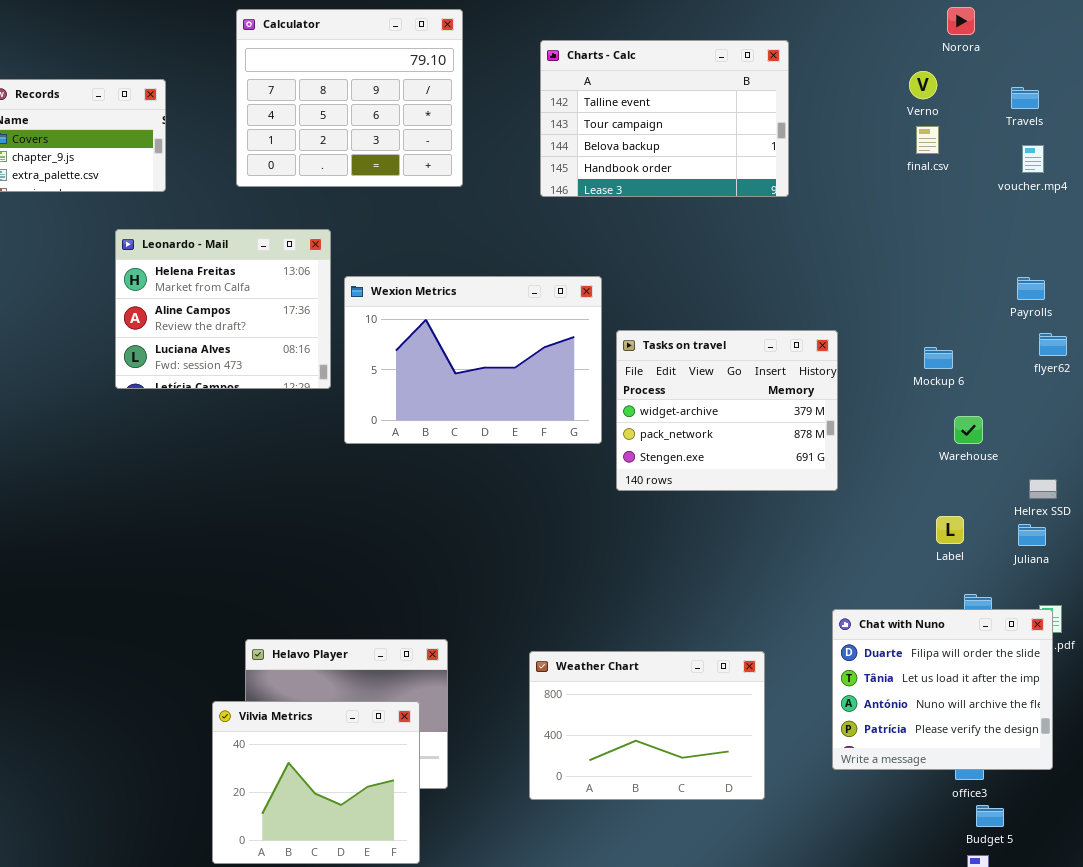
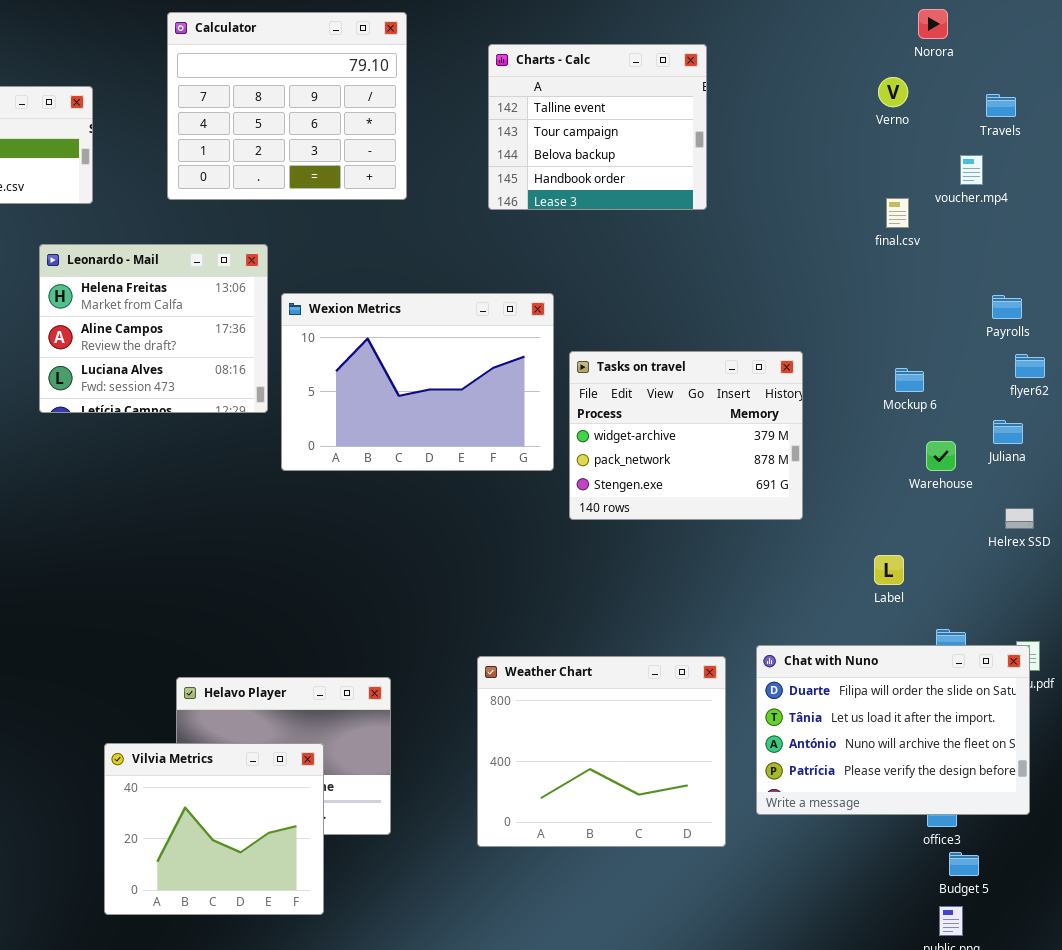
Charts - Calc: [540,40,789,197] -> [488,44,707,210], resized
final.csv: [916,126,939,154] -> [886,198,909,228], moved
voucher.mp4: [1022,145,1044,173] -> [960,155,983,185], moved
Label: [936,516,964,544] -> [874,555,904,585], moved
Juliana: [1018,524,1046,546] -> [993,420,1023,444], moved
Chat with Nuno: [832,609,1053,770] -> [756,645,1030,815], resized
Weather Chart: [529,651,765,800] -> [477,656,726,847], resized
Vilvia Metrics: [212,701,420,864] -> [104,743,324,915], moved

